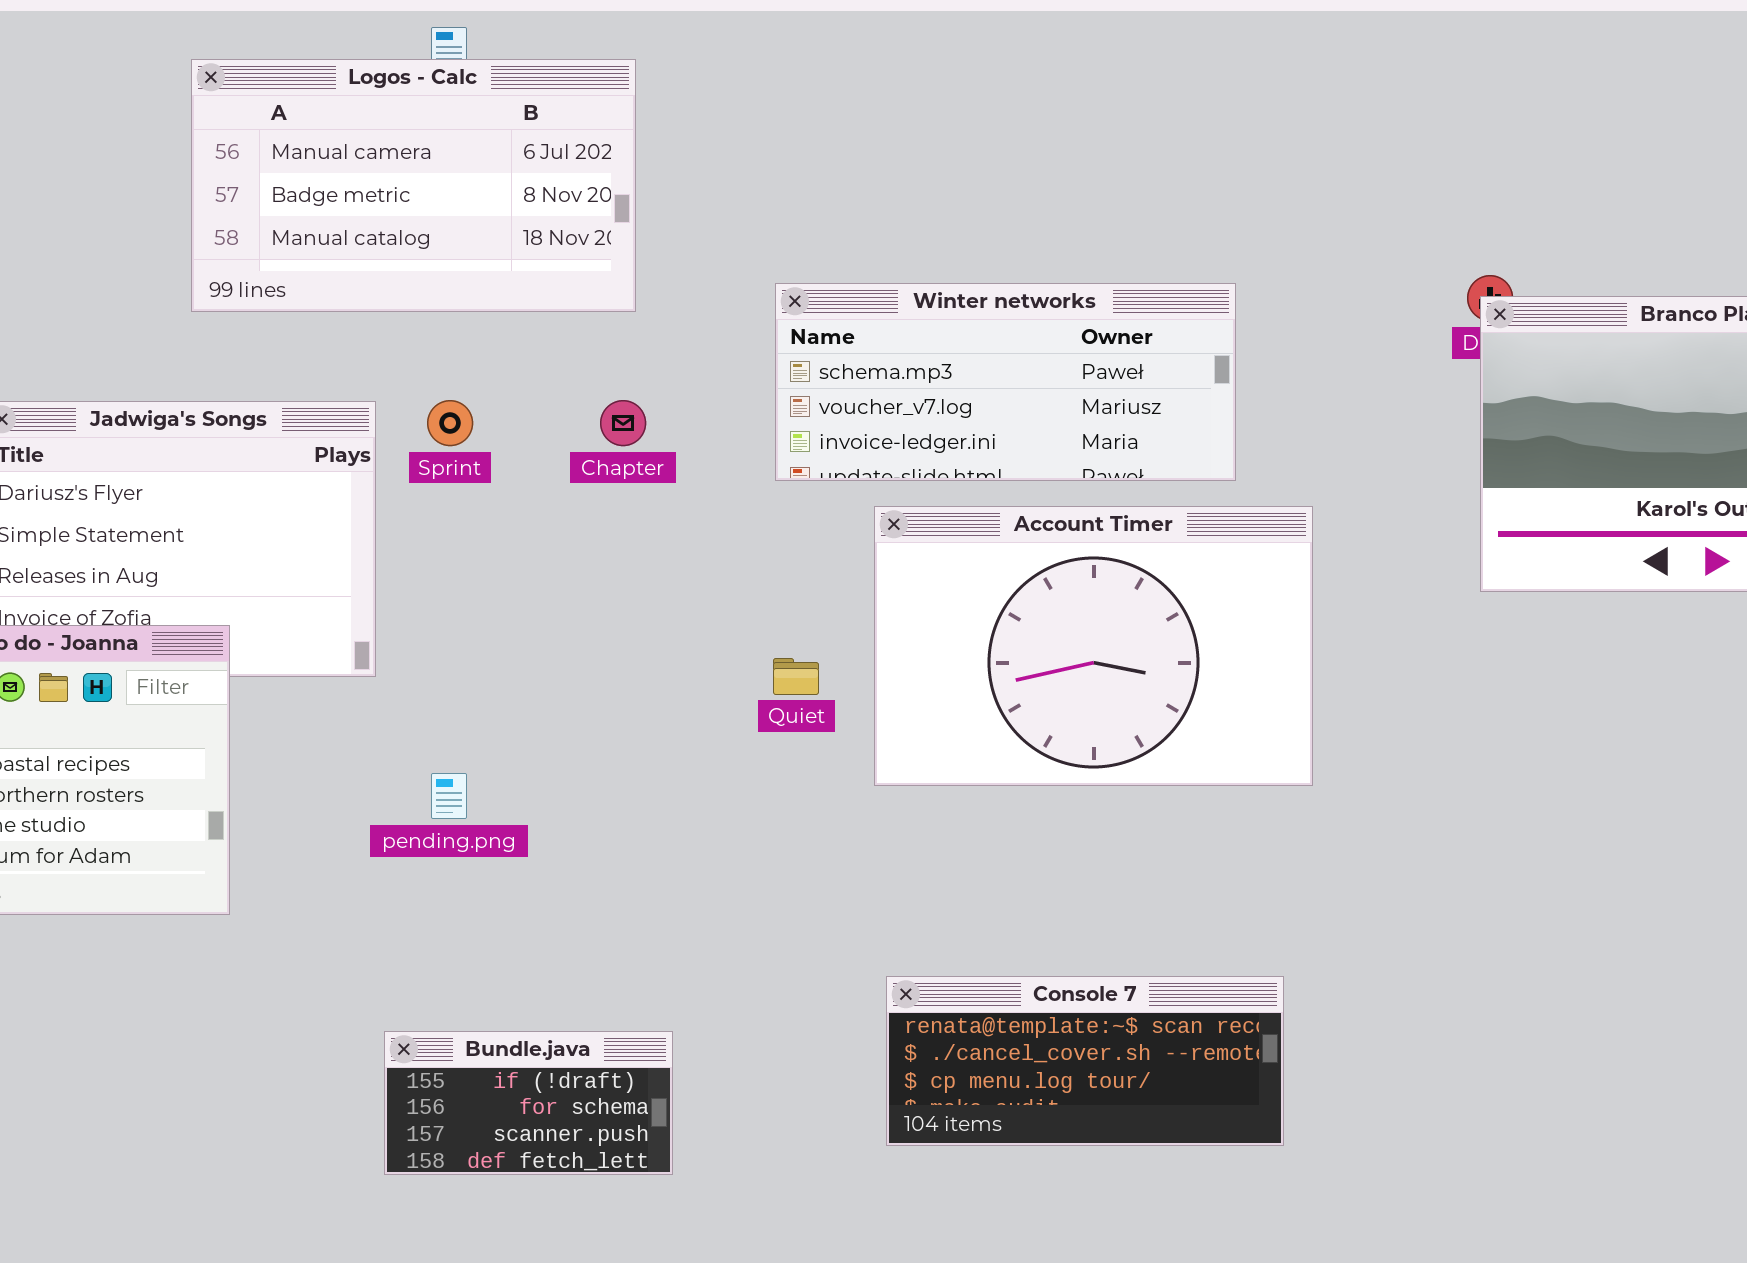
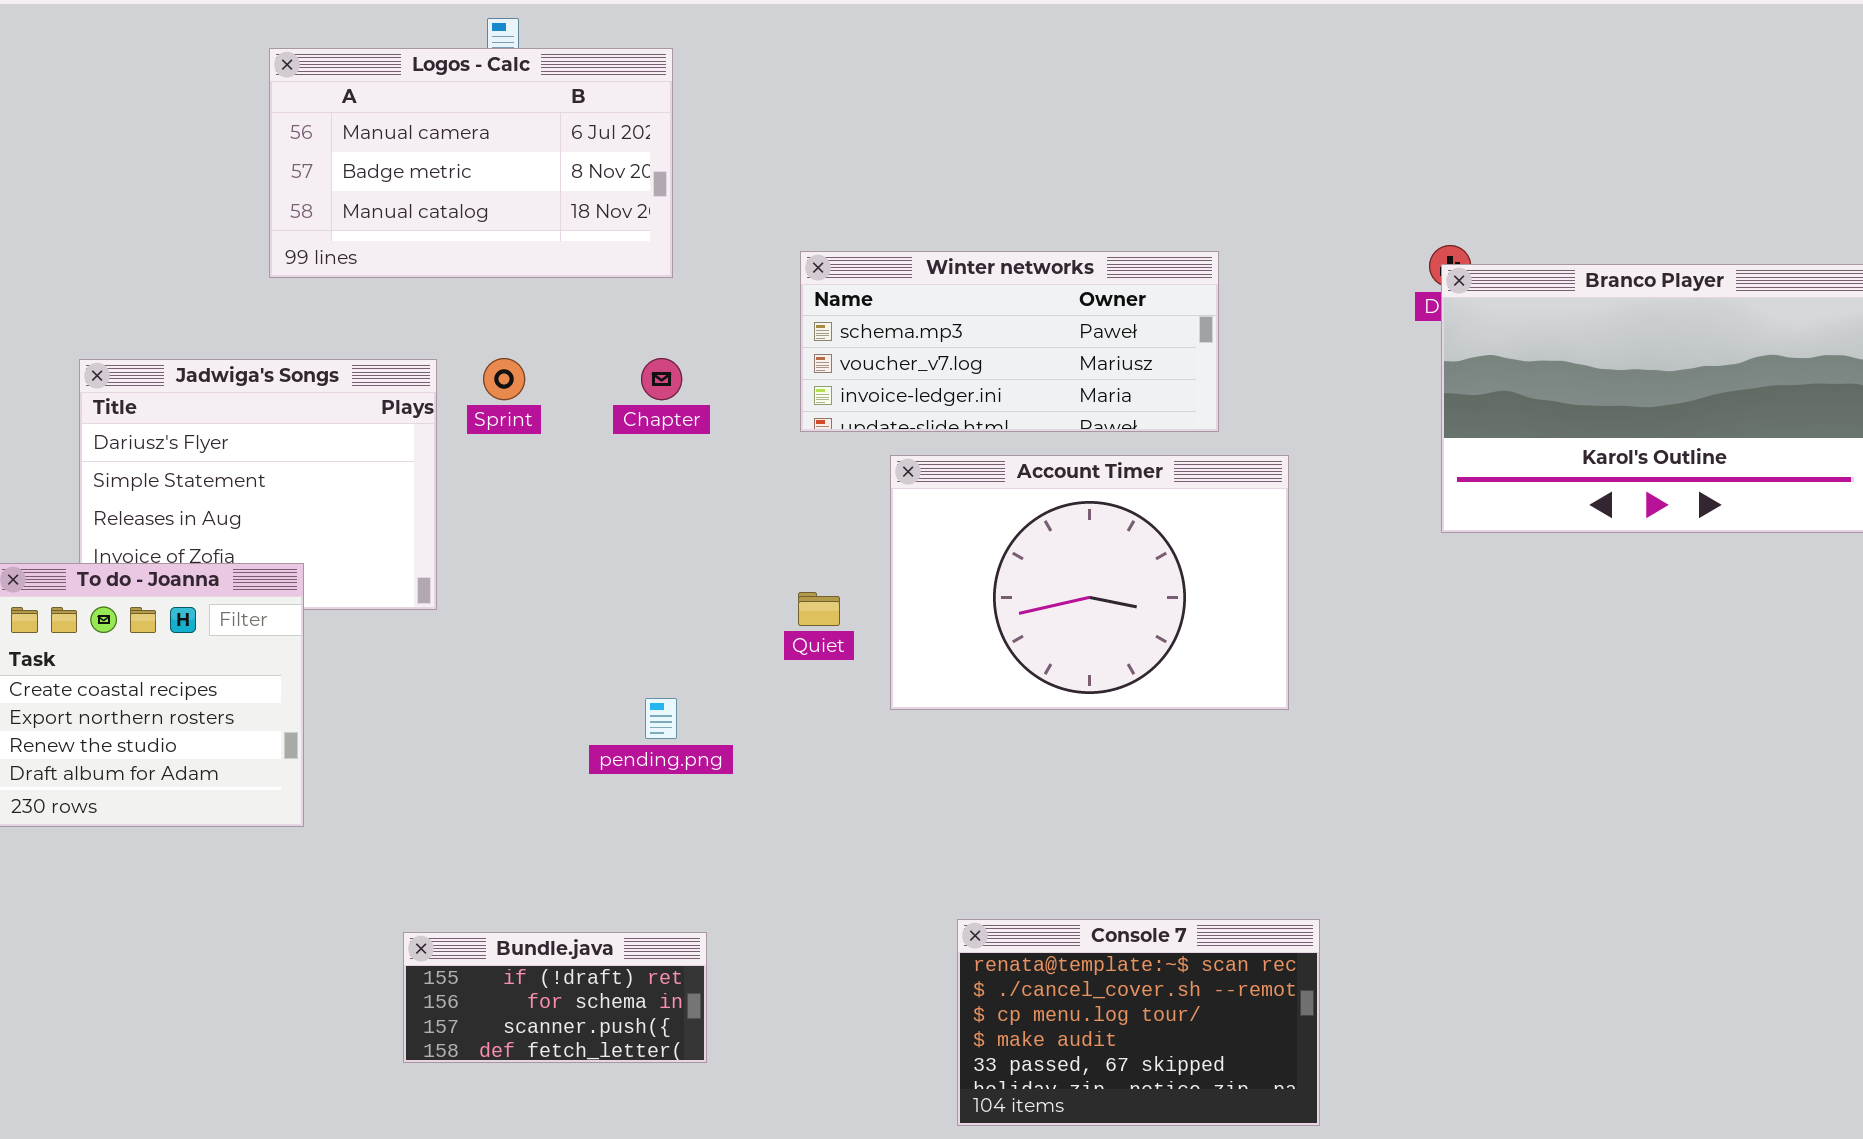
pending.png: [431,773,467,819] -> [645,698,677,739], moved
Console 7: [886,976,1284,1146] -> [957,919,1320,1126], moved, resized
Bundle.java: [384,1031,673,1175] -> [403,932,707,1063], resized

